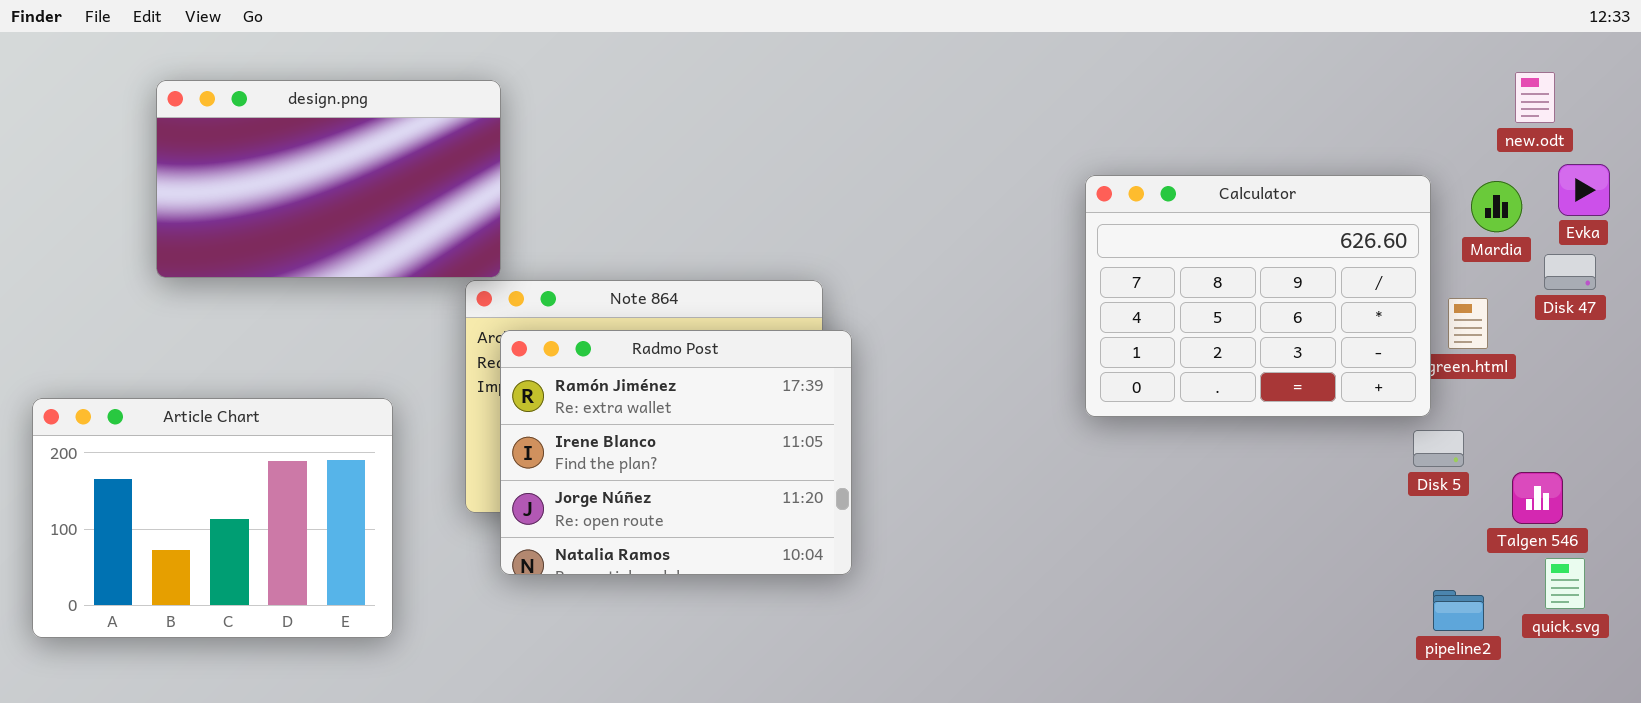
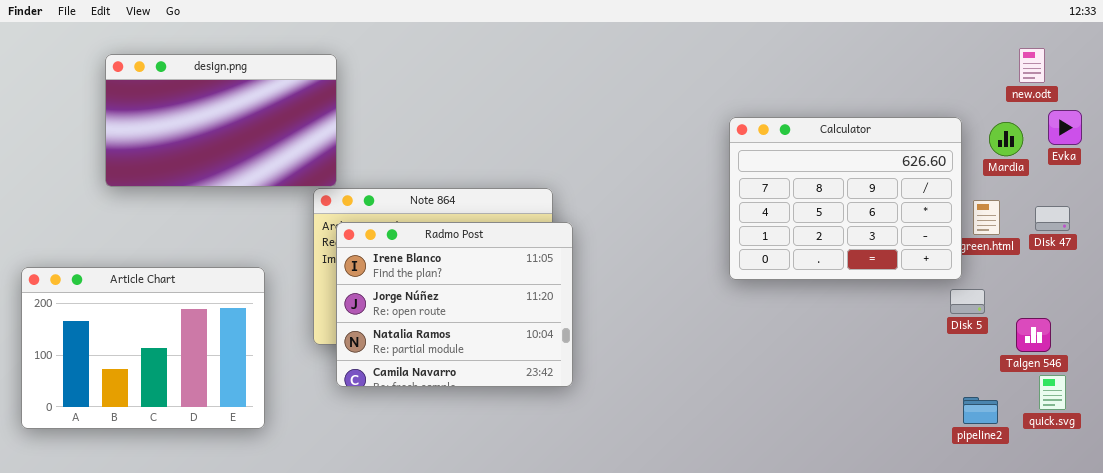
Disk 47: [1544,254,1596,290] -> [1035,206,1070,231], moved
Radmo Post: [500,330,852,575] -> [336,222,573,387], scrolled down 1 row

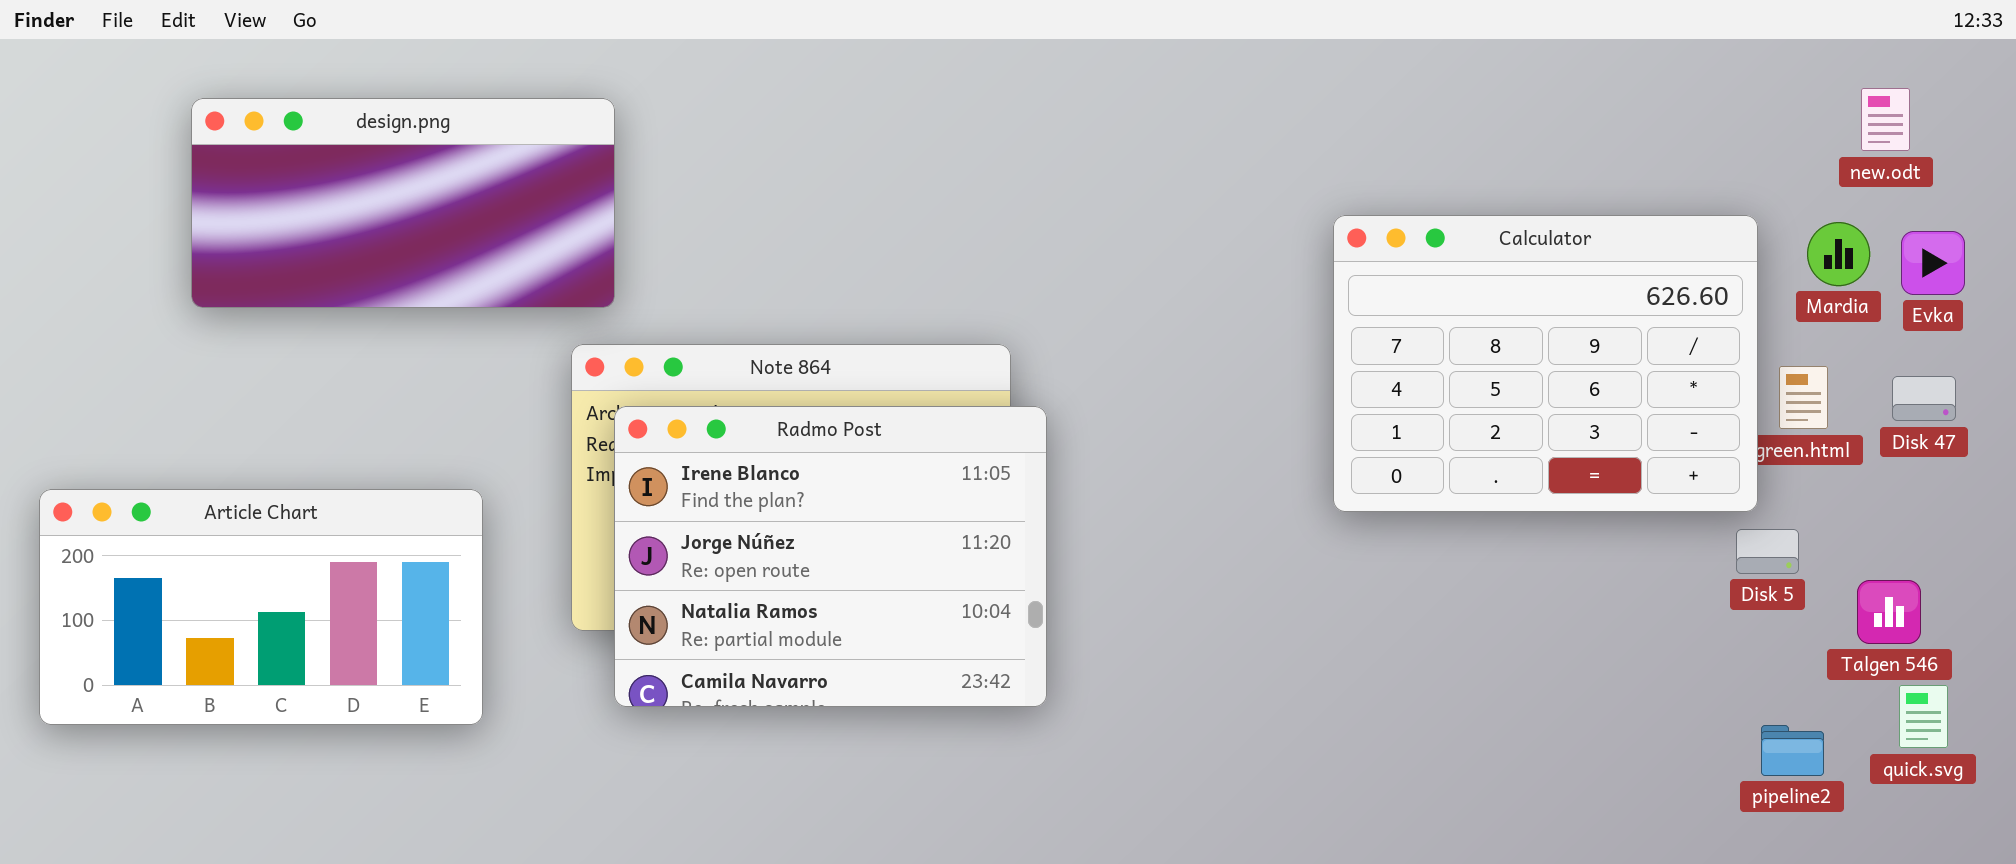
design.png: [105,54,337,187] -> [191,98,615,308], resized
Evka: [1048,110,1082,145] -> [1901,231,1965,295], moved
Article Chart: [21,267,265,429] -> [39,489,483,725], resized

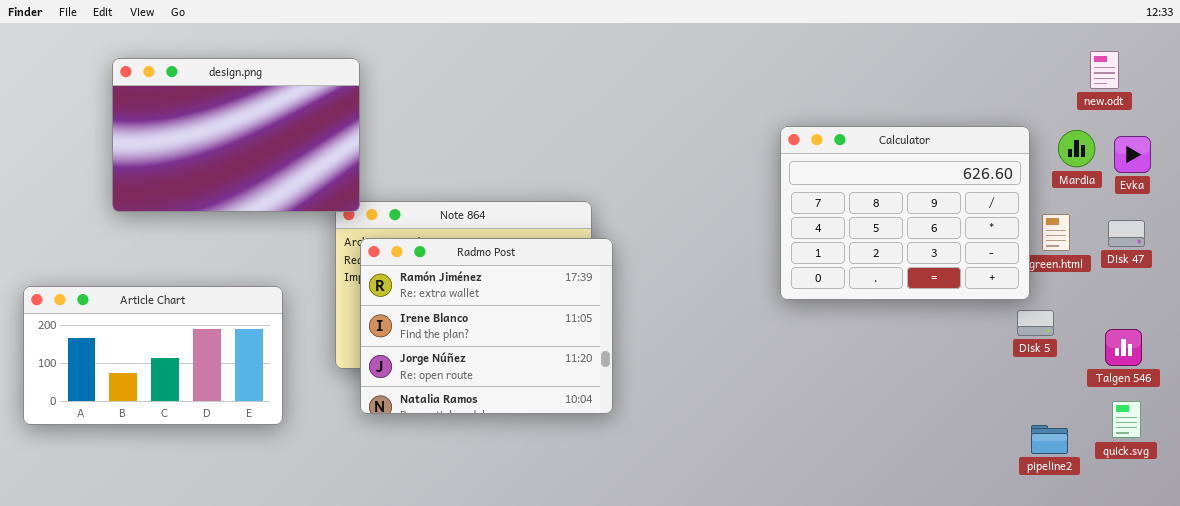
design.png: [191,98,615,308] -> [112,58,360,212], resized
Radmo Post: [614,406,1047,707] -> [360,238,613,414], scrolled up 1 row
Talgen 546: [1857,580,1921,644] -> [1105,329,1142,366], moved

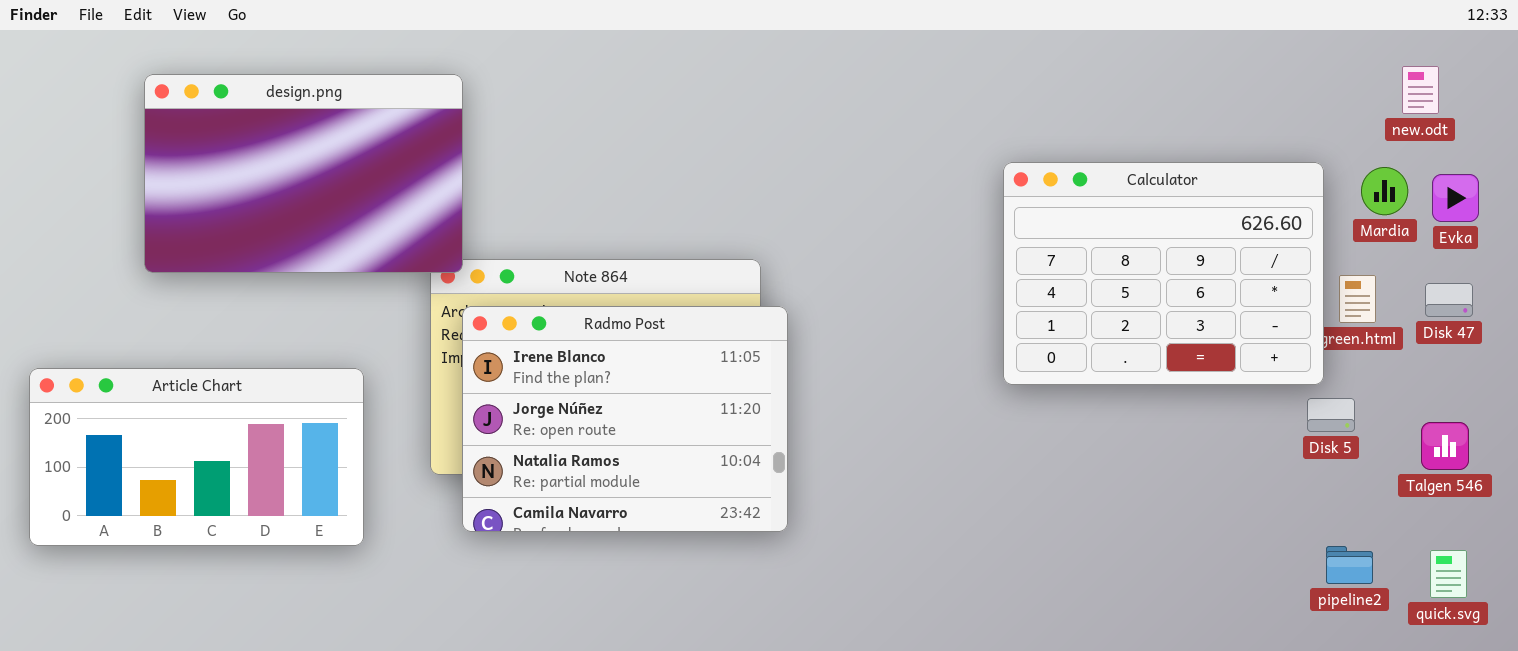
Radmo Post: [360,238,613,414] -> [462,306,788,532], scrolled down 1 row
quick.svg: [1112,401,1141,438] -> [1430,550,1467,598], moved

